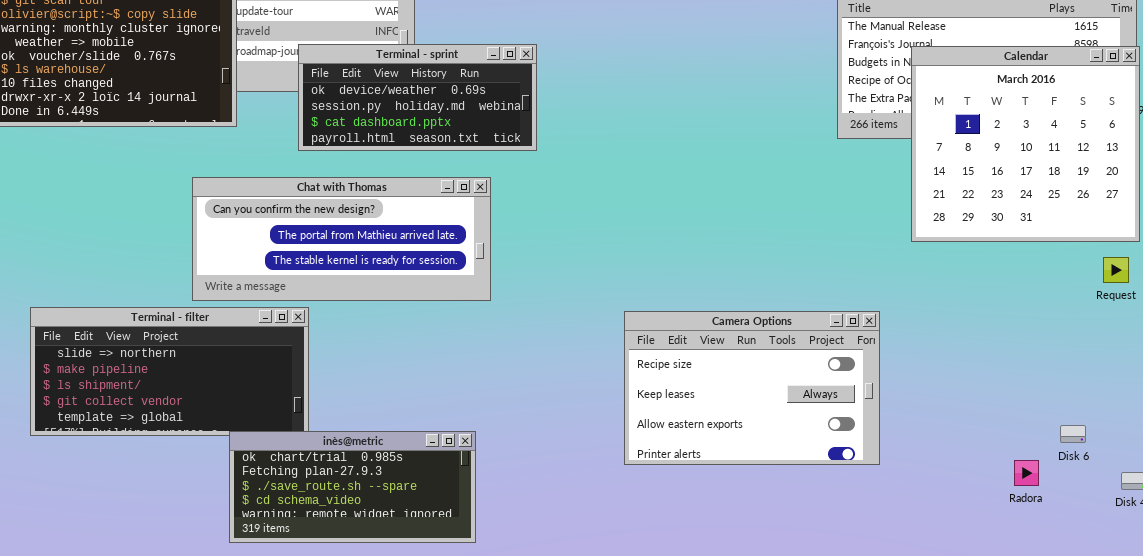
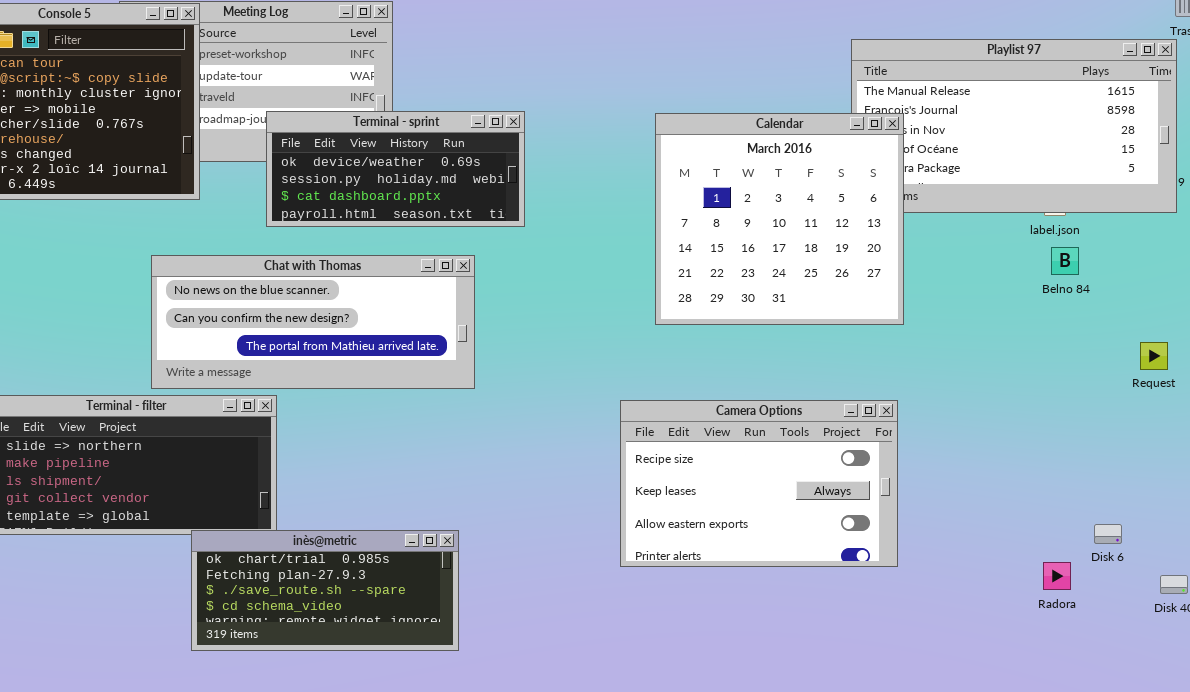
Calendar: [911,46,1140,242] -> [655,113,904,325], moved
Chat with Thomas: [192,177,491,301] -> [151,255,475,389], scrolled up 1 row

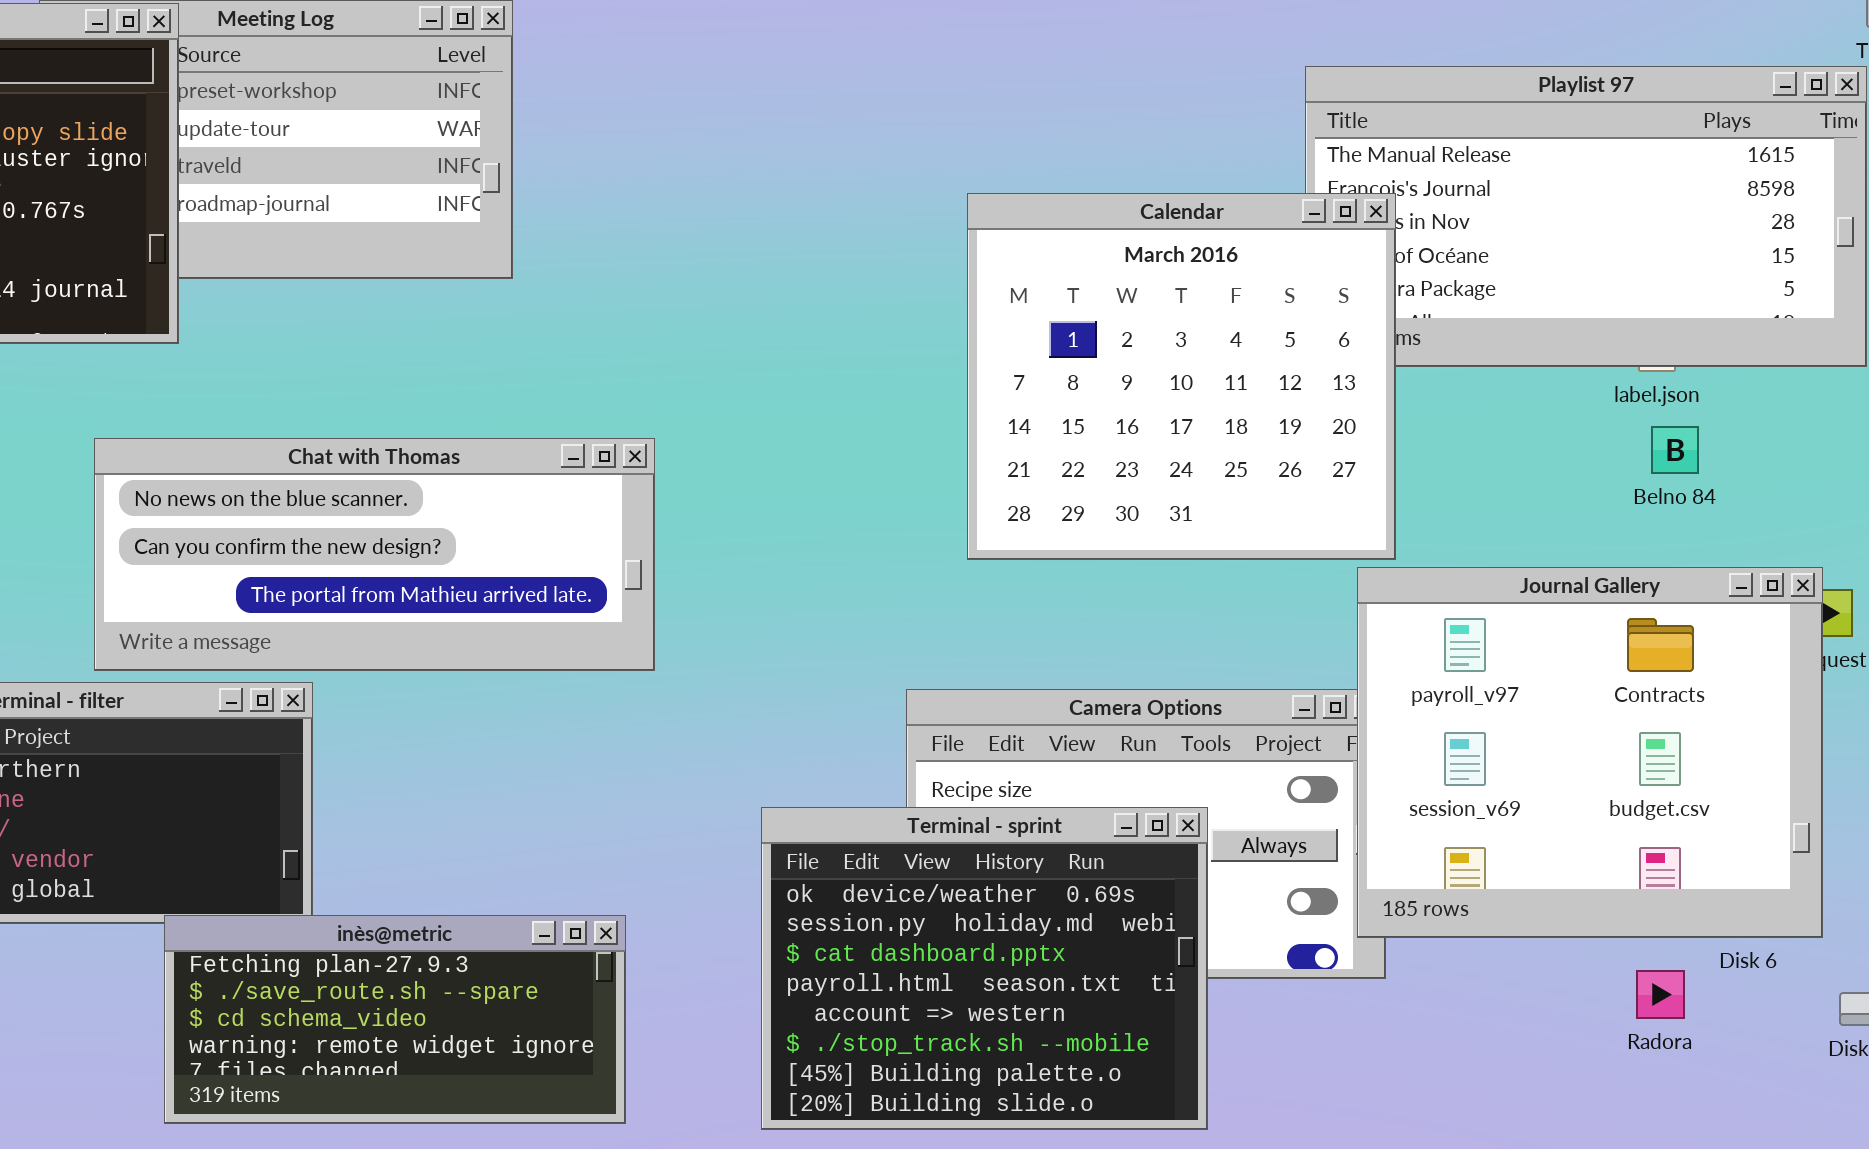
Terminal - sprint: [266,111,525,227] -> [761,807,1208,1130], moved, resized
Journal Gallery: none -> [1357,567,1823,938], opened
inès@metric: [191,530,459,651] -> [164,915,626,1124], scrolled down 1 row

